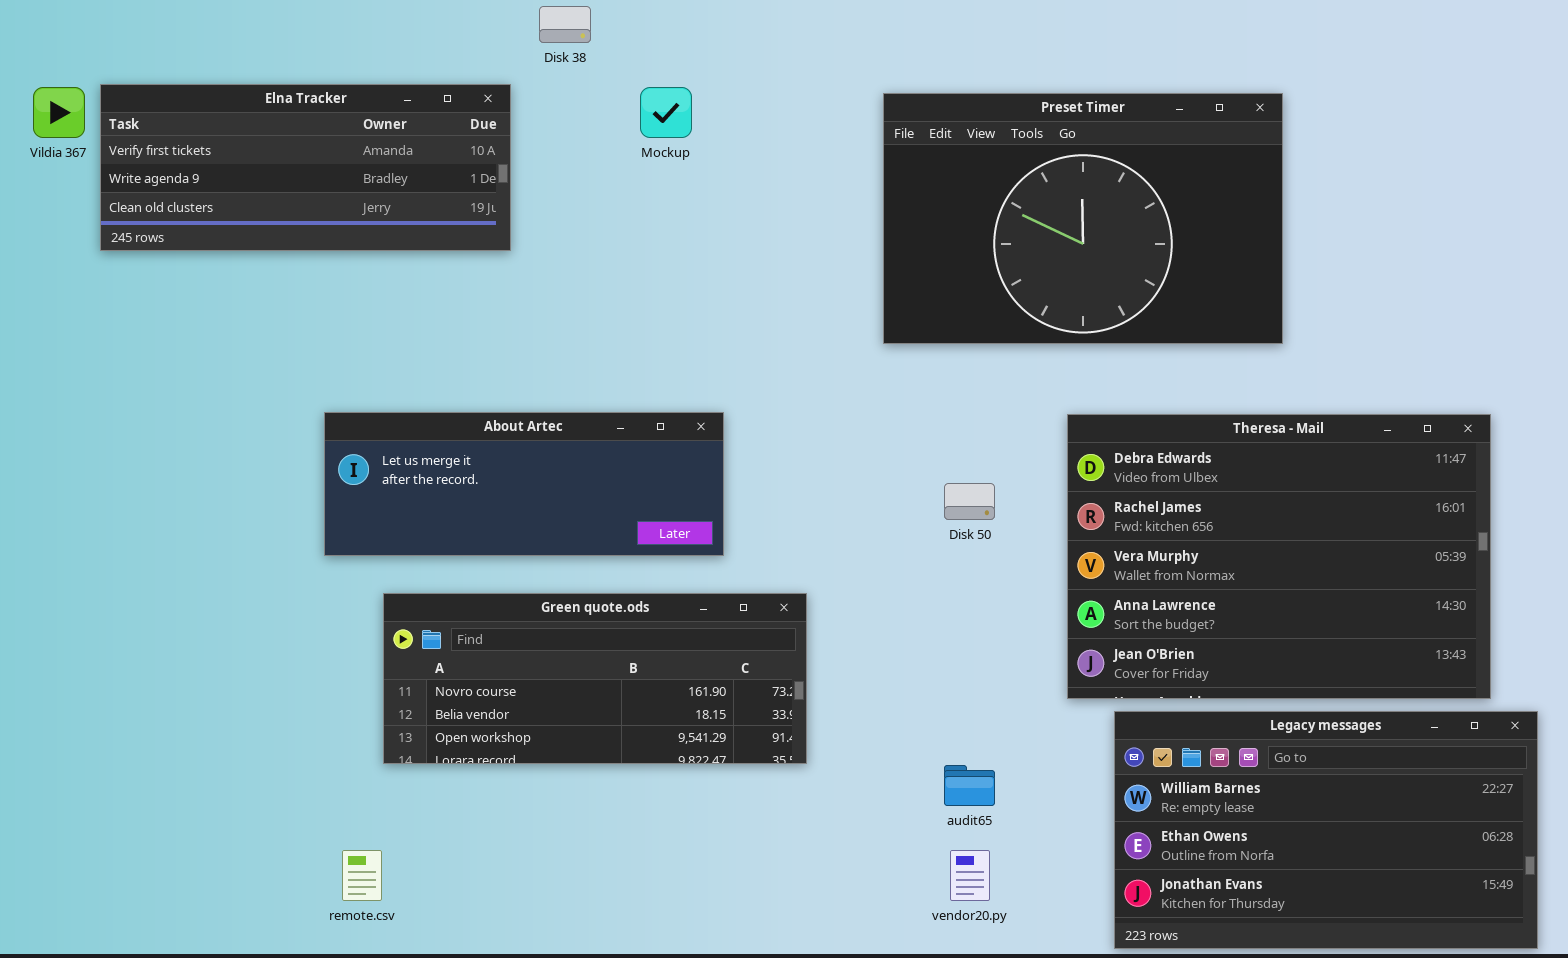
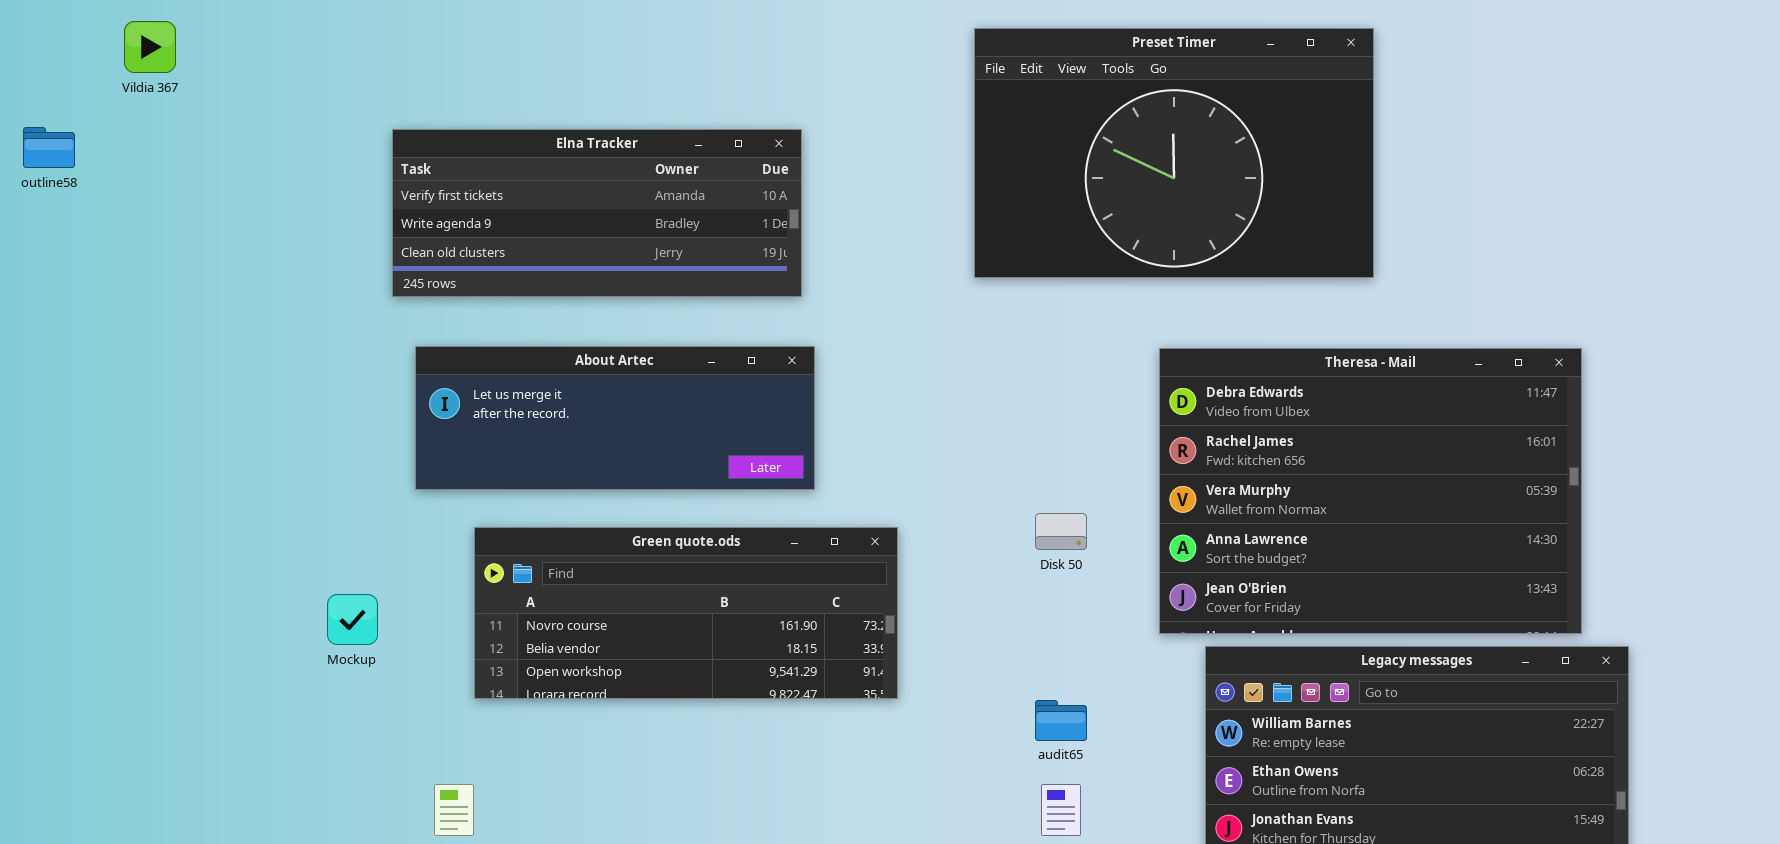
Elna Tracker: [100,84,511,251] -> [392,129,802,297], moved
Mockup: [640,87,692,138] -> [327,594,378,645], moved
Disk 50: [944,483,995,520] -> [1035,513,1087,550], moved

